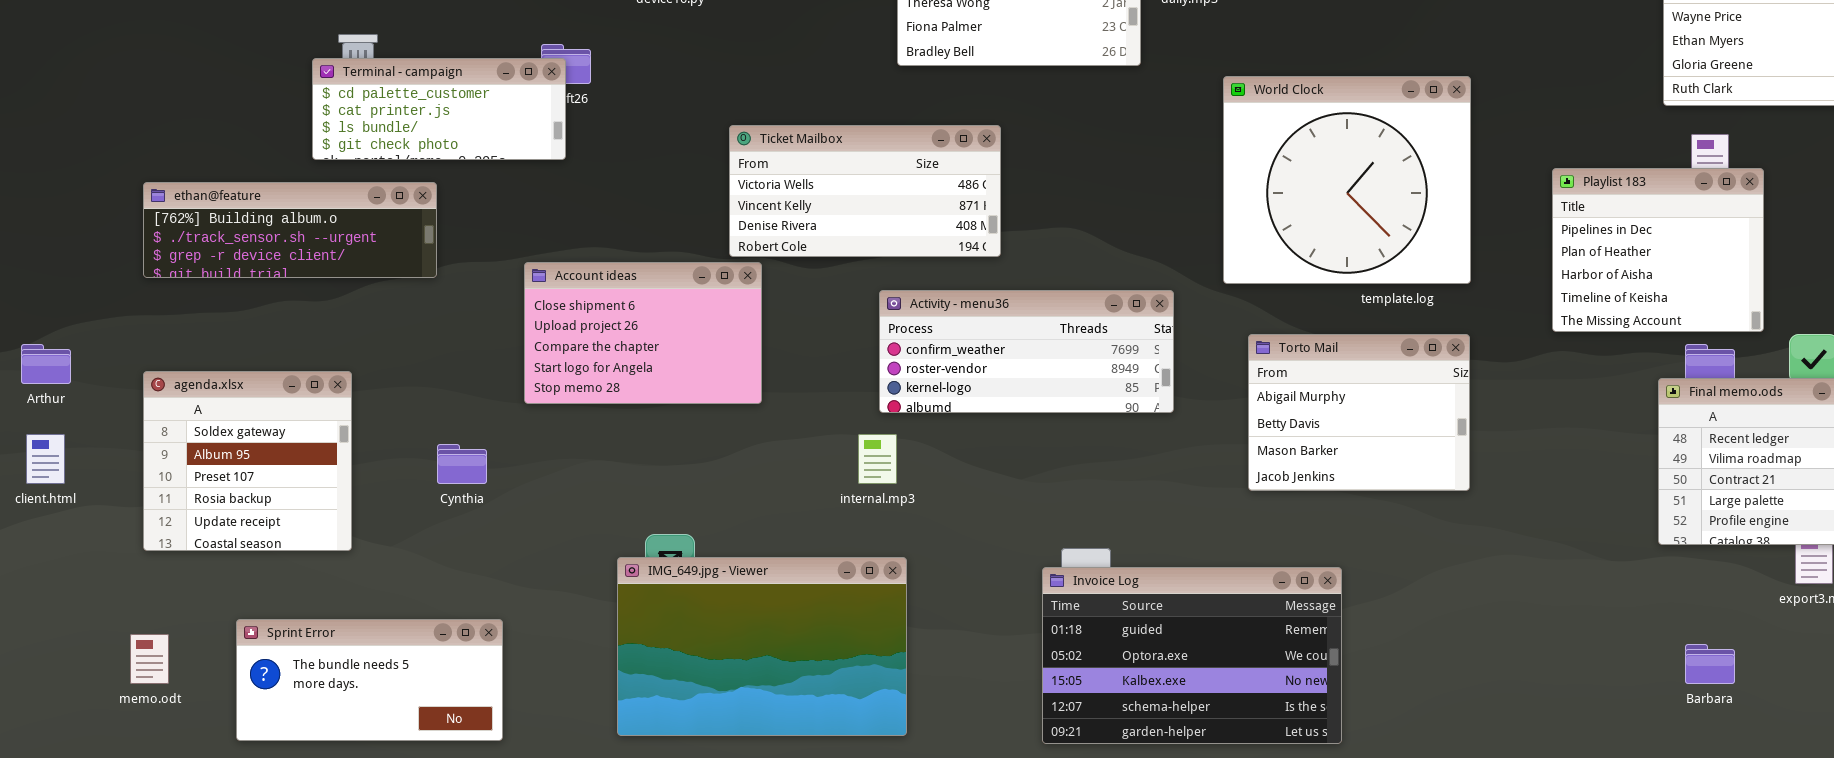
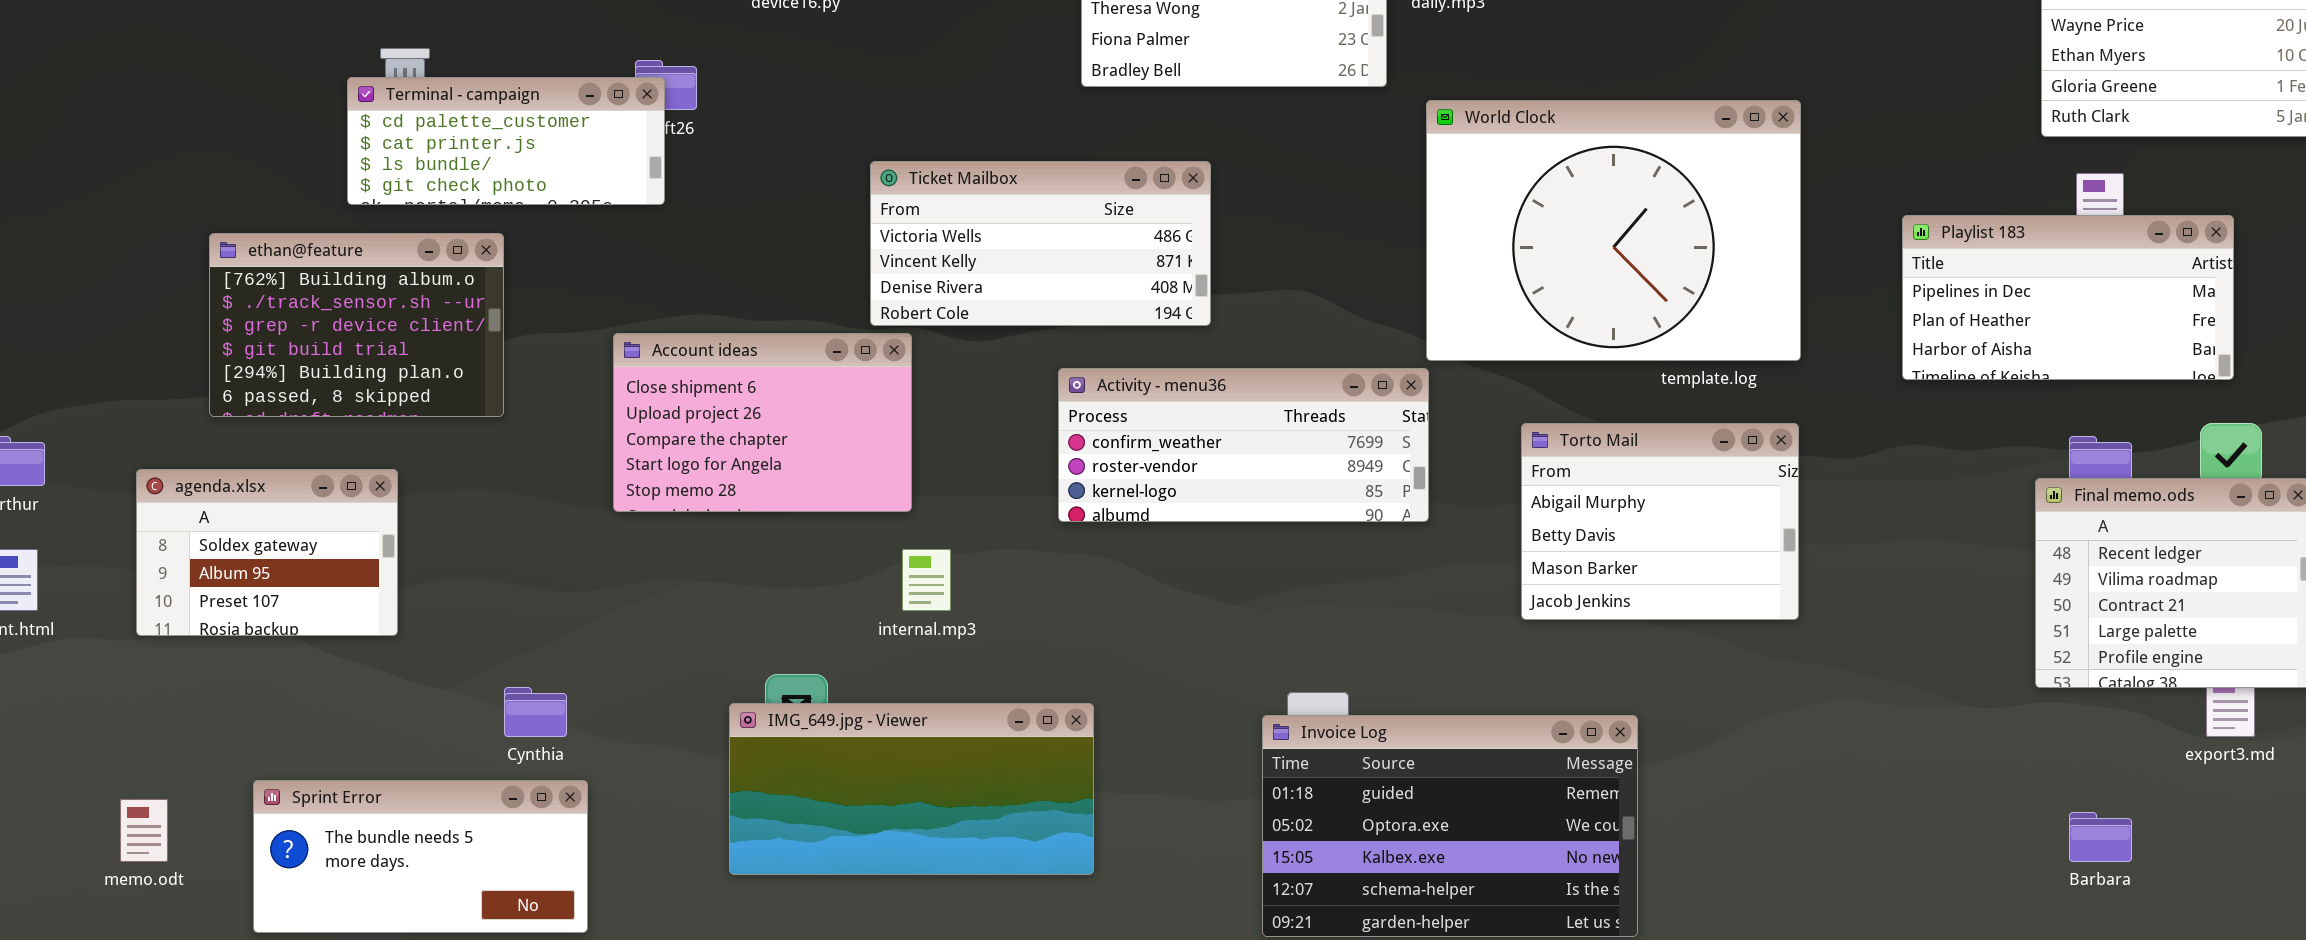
World Clock: [1223,76,1471,284] -> [1426,100,1801,361], resized
Playlist 183: [1552,168,1764,332] -> [1902,215,2234,380], resized
ethan@feature: [143,182,437,278] -> [209,233,504,417], resized
agenda.xlsx: [143,371,352,551] -> [136,469,398,636], resized
internal.mp3: [858,434,897,484] -> [902,549,951,611], moved
Cynthia: [437,444,487,484] -> [504,687,567,737], moved
IMG_649.jpg - Viewer: [617,557,907,736] -> [729,703,1094,875], resized

